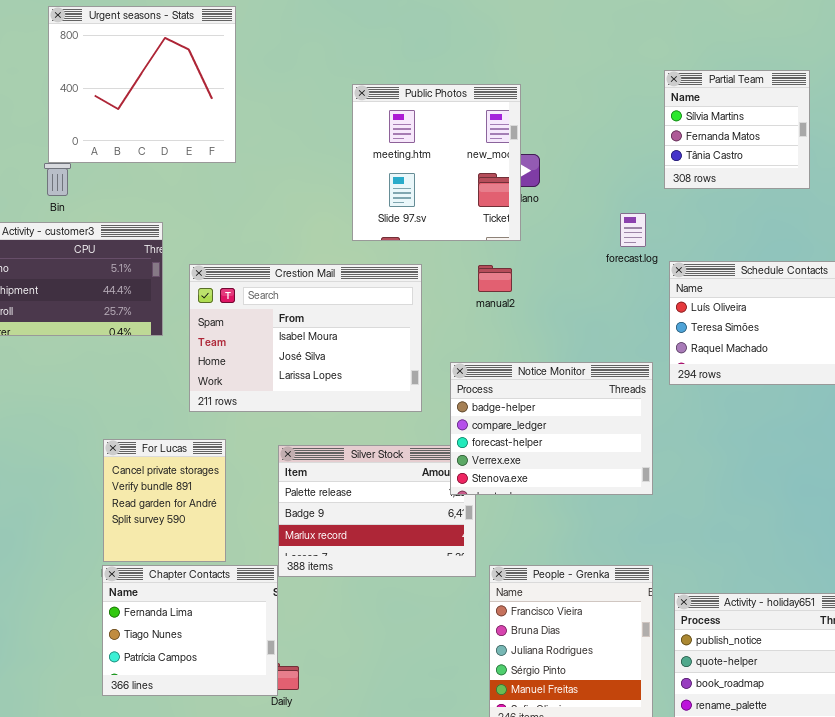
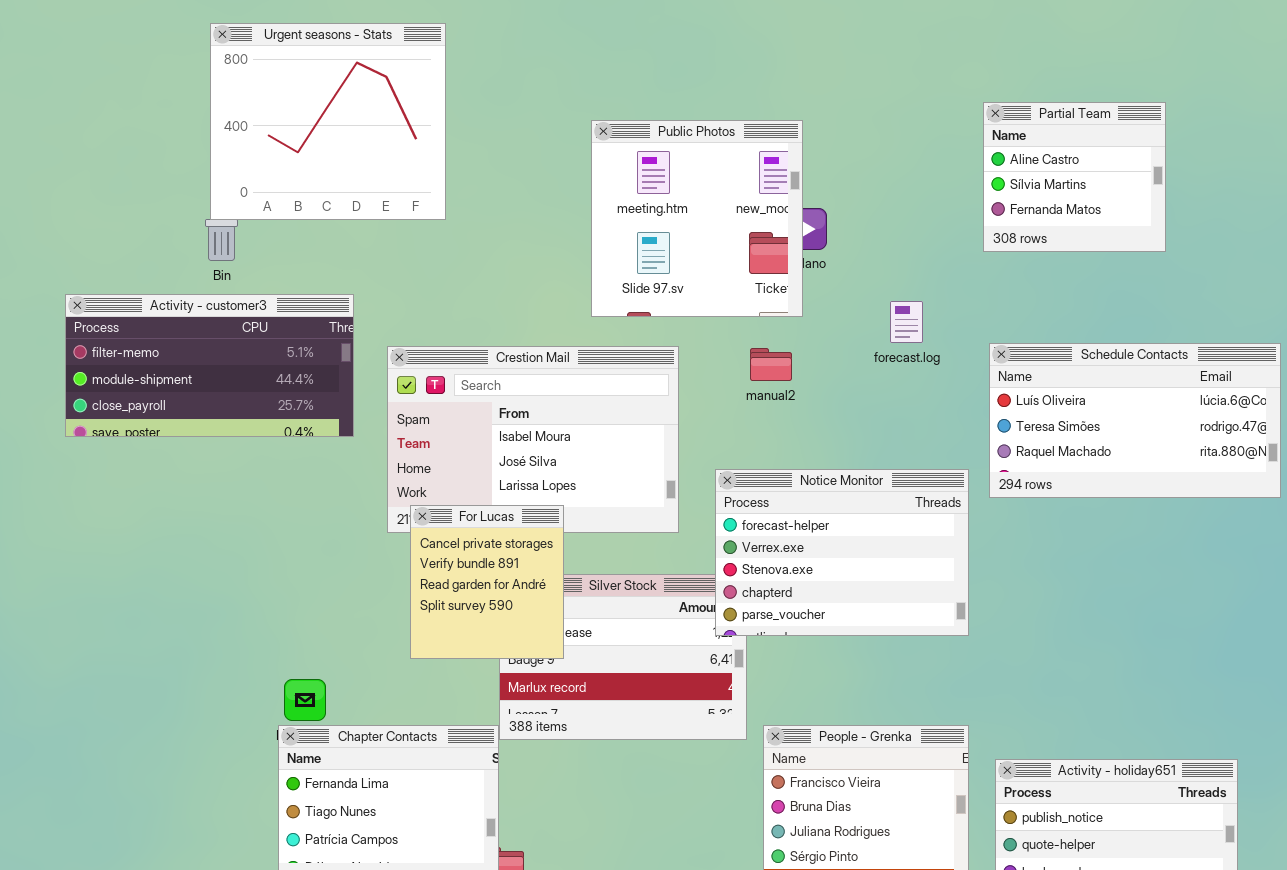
Partial Team: [664,70,810,189] -> [983,102,1166,252], scrolled up 1 row
forecast.log: [620,213,646,247] -> [890,301,923,343], moved
Notice Monitor: [450,362,653,495] -> [715,469,969,636], scrolled down 2 rows
For Lucas: [103,439,226,562] -> [410,505,564,659], moved

